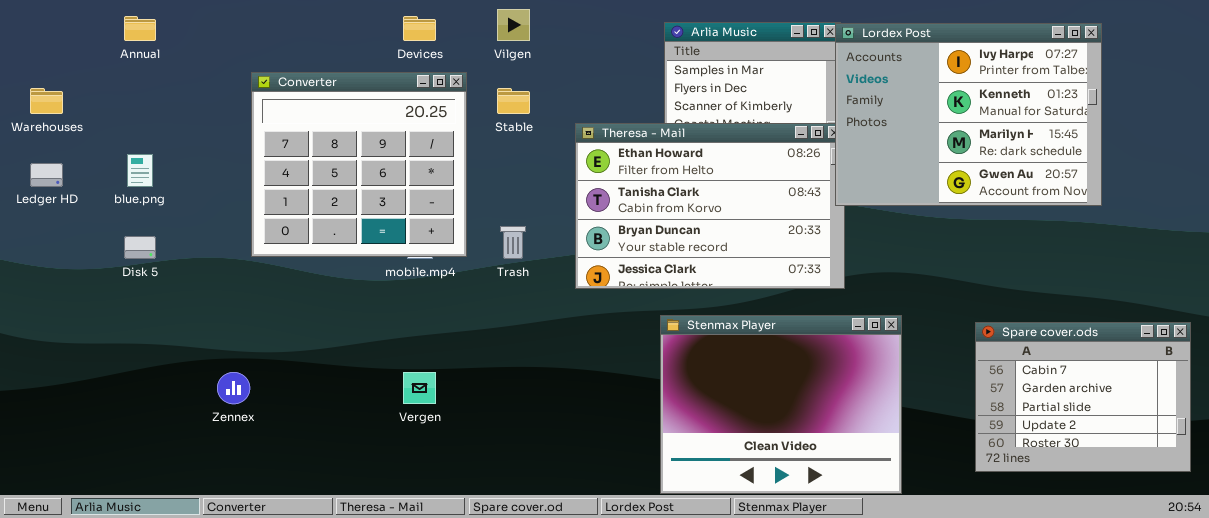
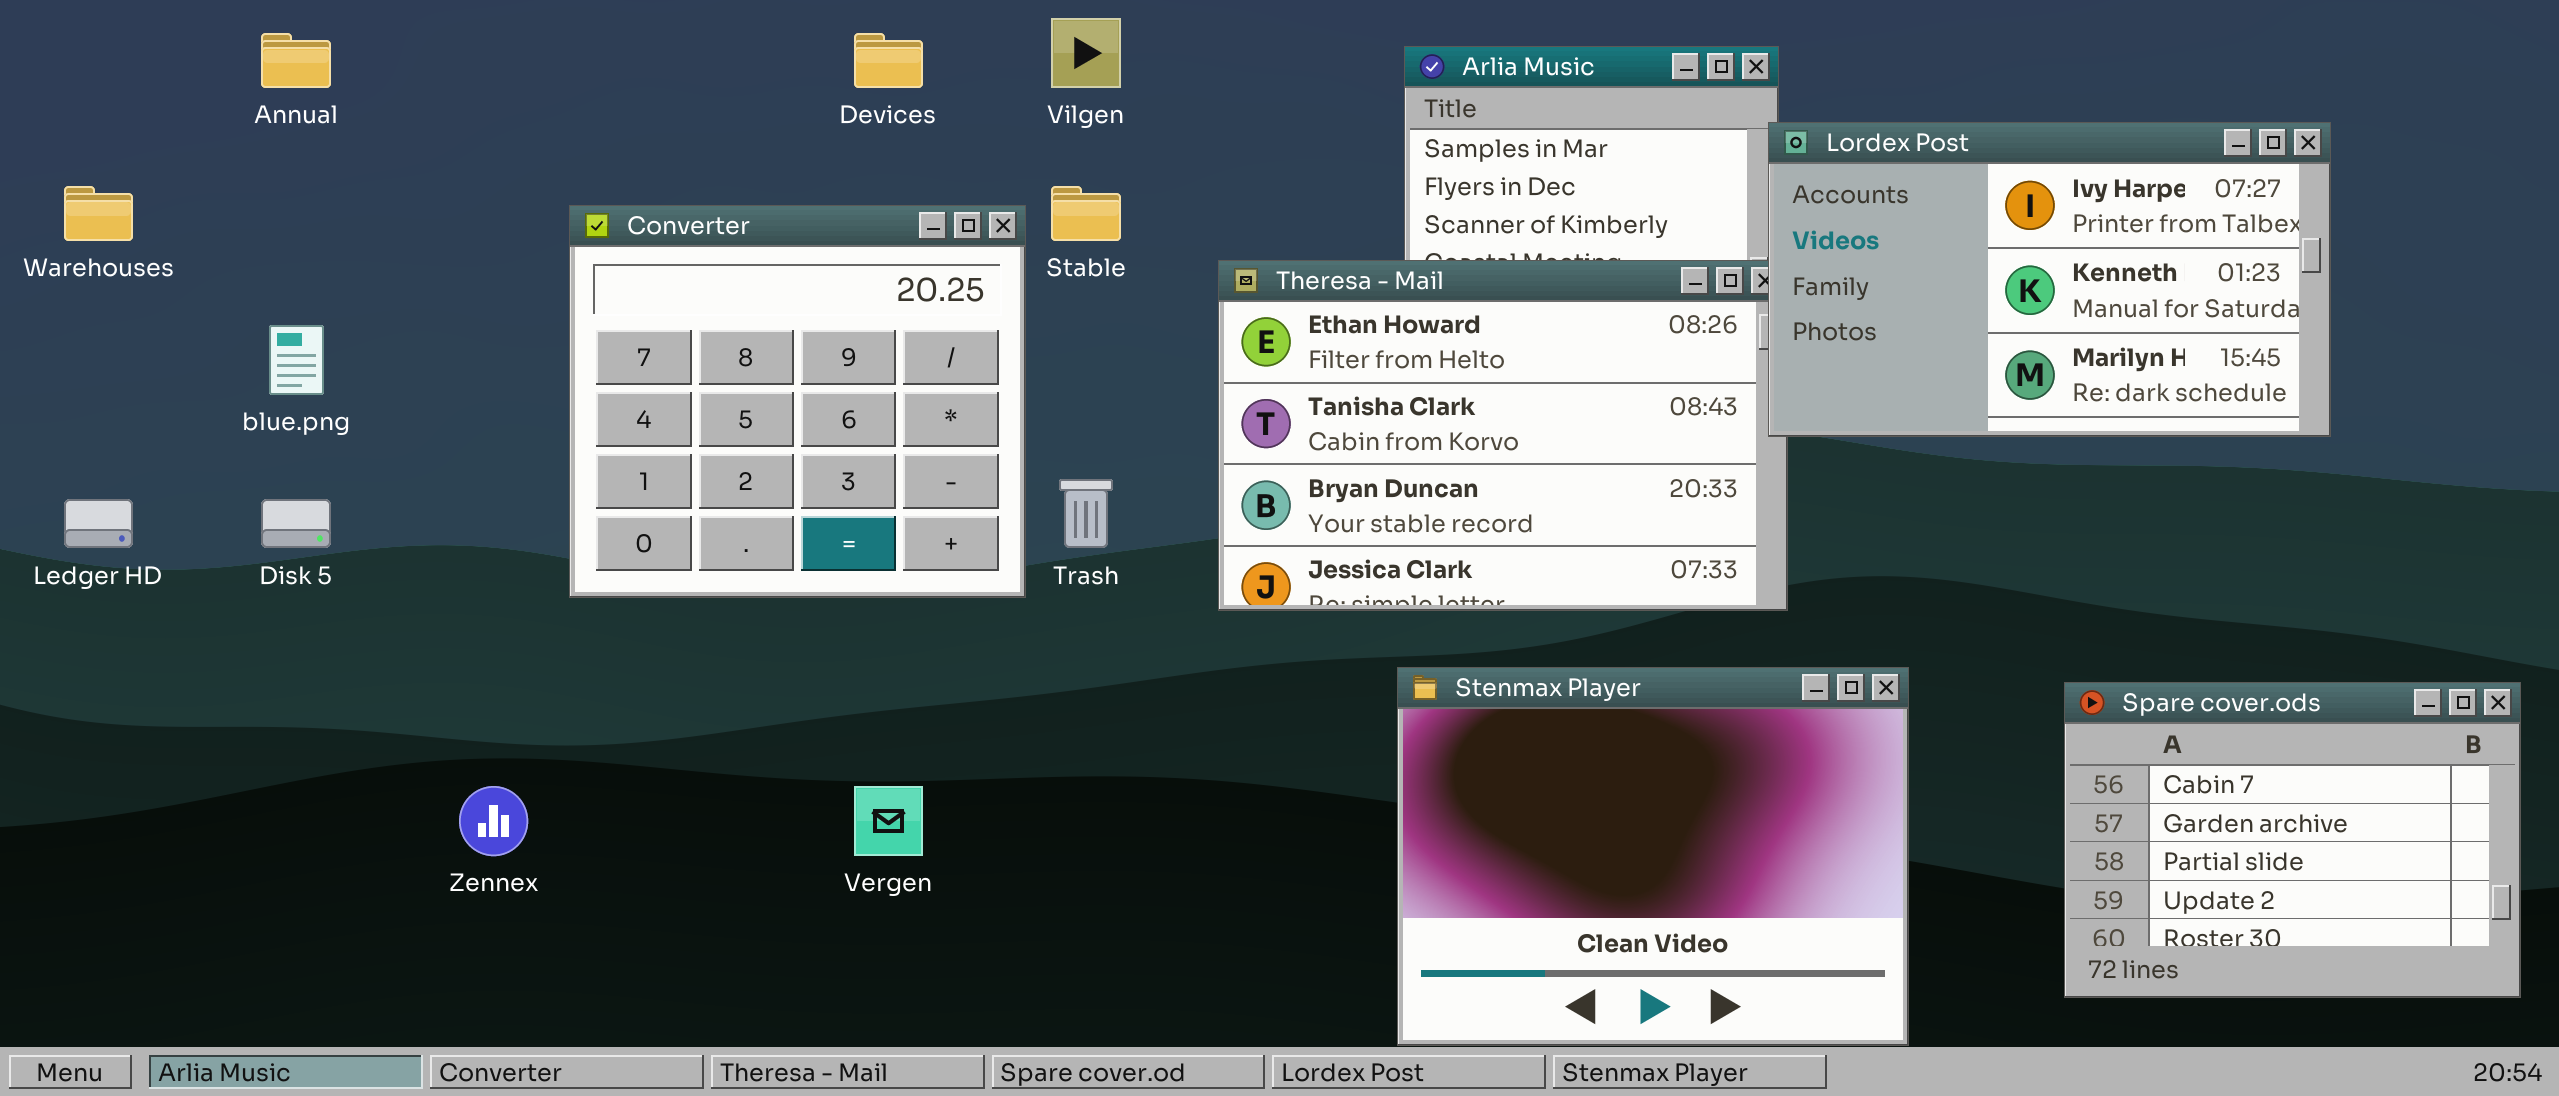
Lordex Post: [835,23,1102,206] -> [1768,122,2331,437], resized
Converter: [251,72,467,257] -> [569,205,1026,598], moved
Ledger HD: [30,163,63,187] -> [64,499,133,548], moved

